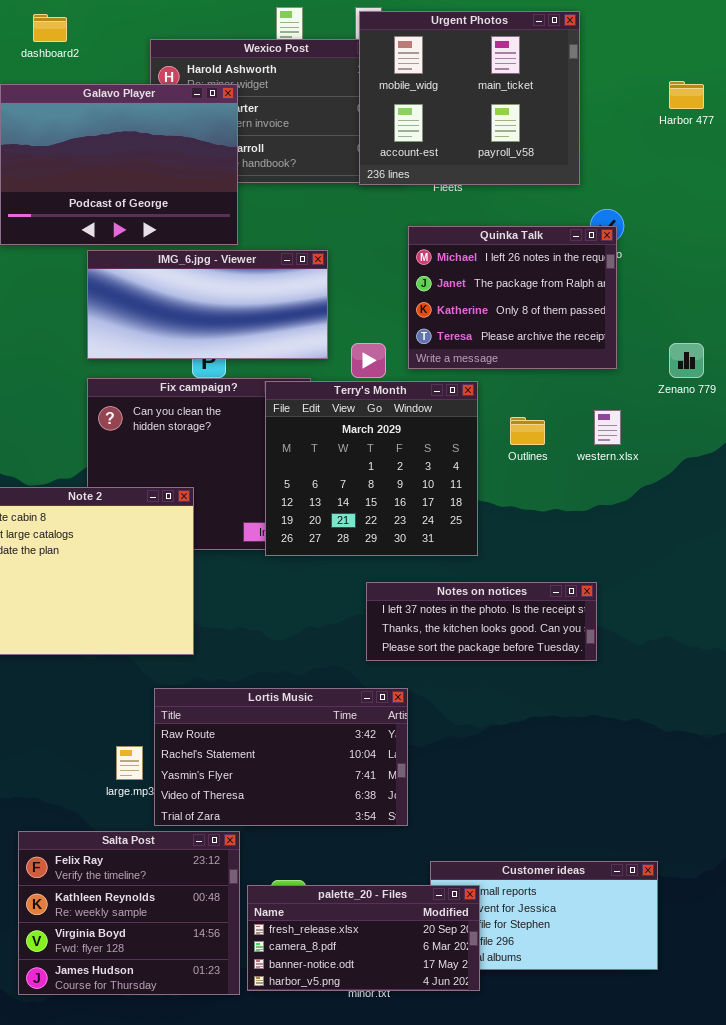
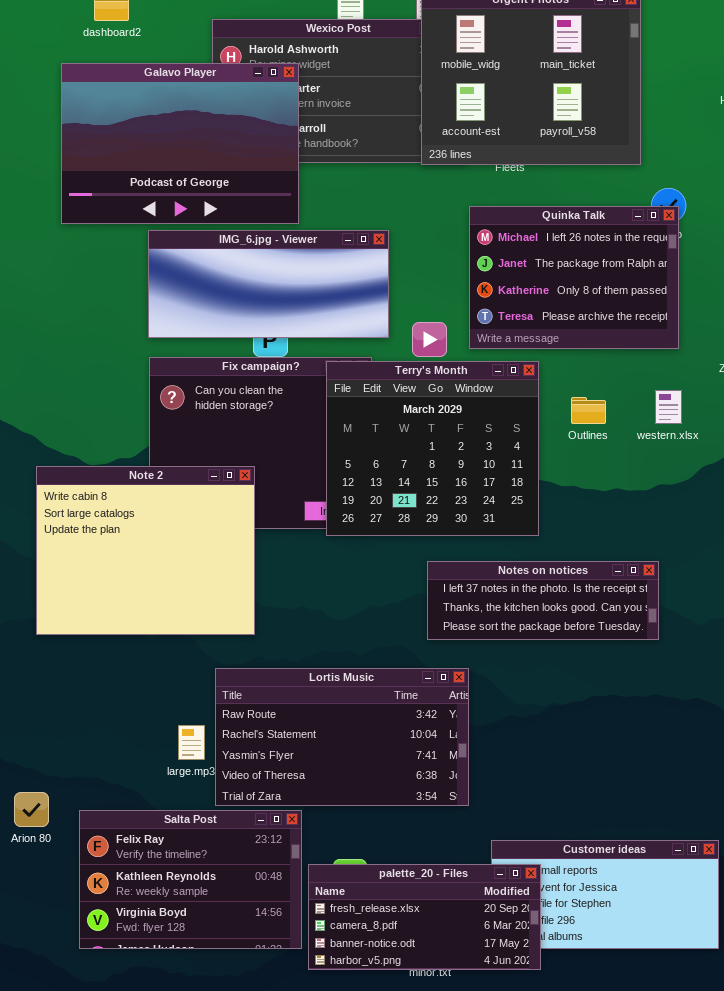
Salta Post: [18,831,240,995] -> [79,810,302,949], resized

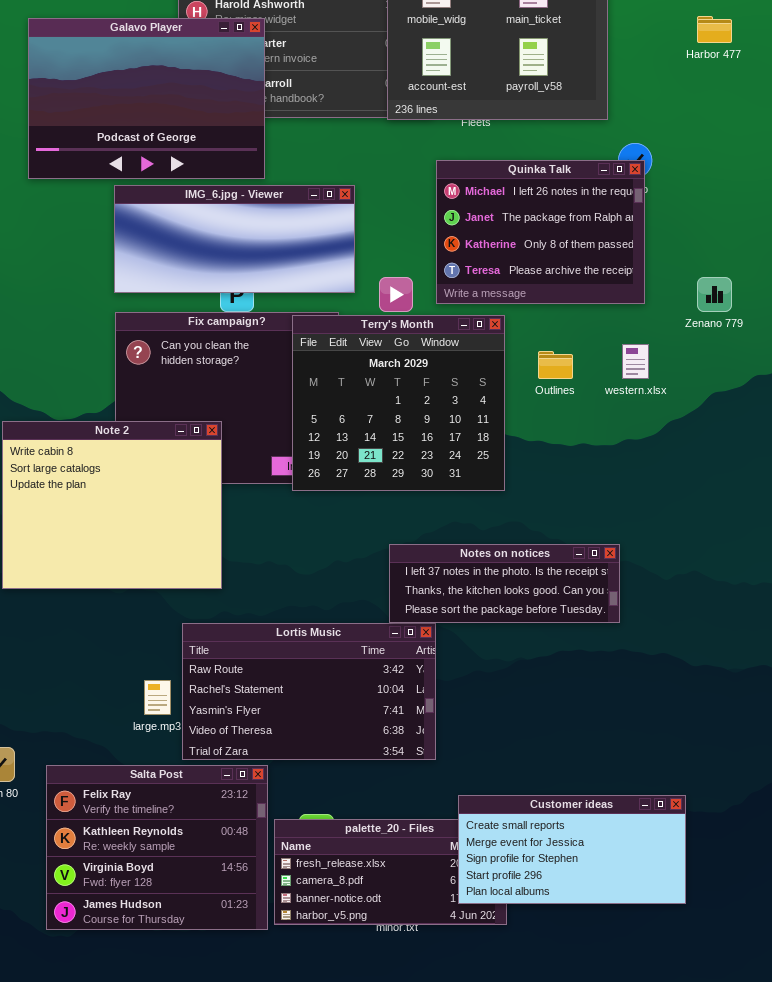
Notes on notices: [427,561,659,640] -> [389,544,620,623], moved
Salta Post: [79,810,302,949] -> [46,765,268,930], resized
Customer ideas: [491,840,719,949] -> [458,795,686,904], raised

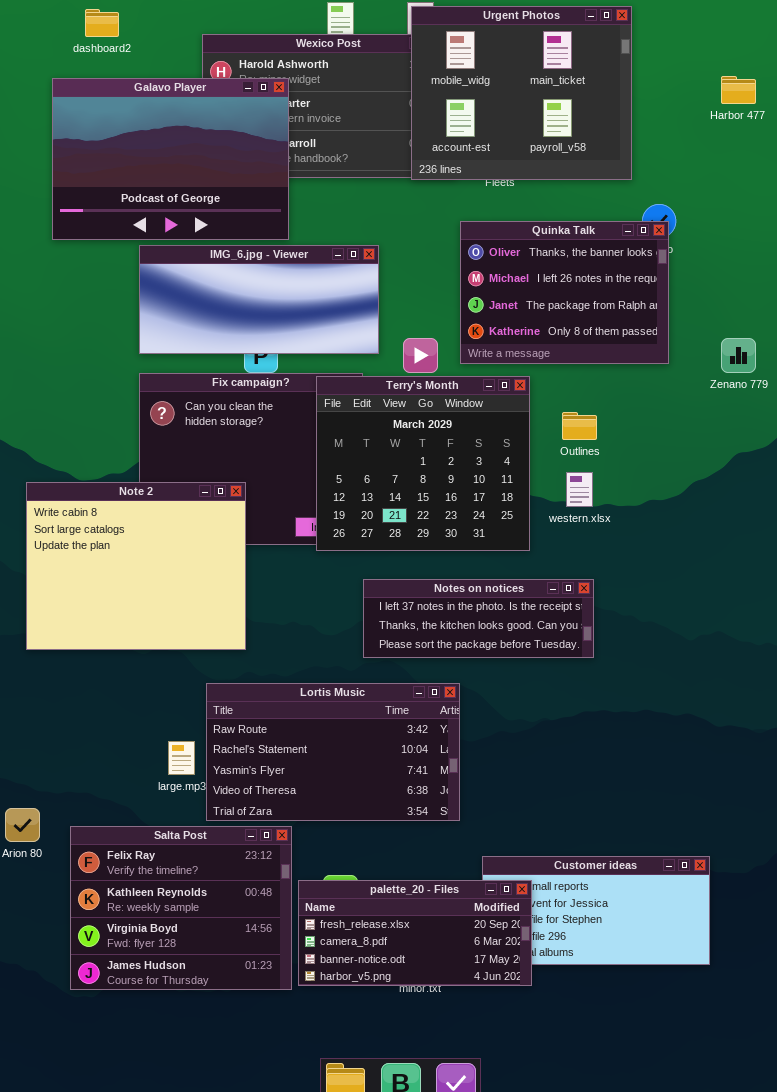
Quinka Talk: [436,160,645,304] -> [460,221,669,364], scrolled up 1 row
western.xlsx: [622,344,649,379] -> [566,472,593,507], moved
Notes on notices: [389,544,620,623] -> [363,579,594,658], moved
palette_20 - Files: [274,819,507,925] -> [298,880,532,986], raised

